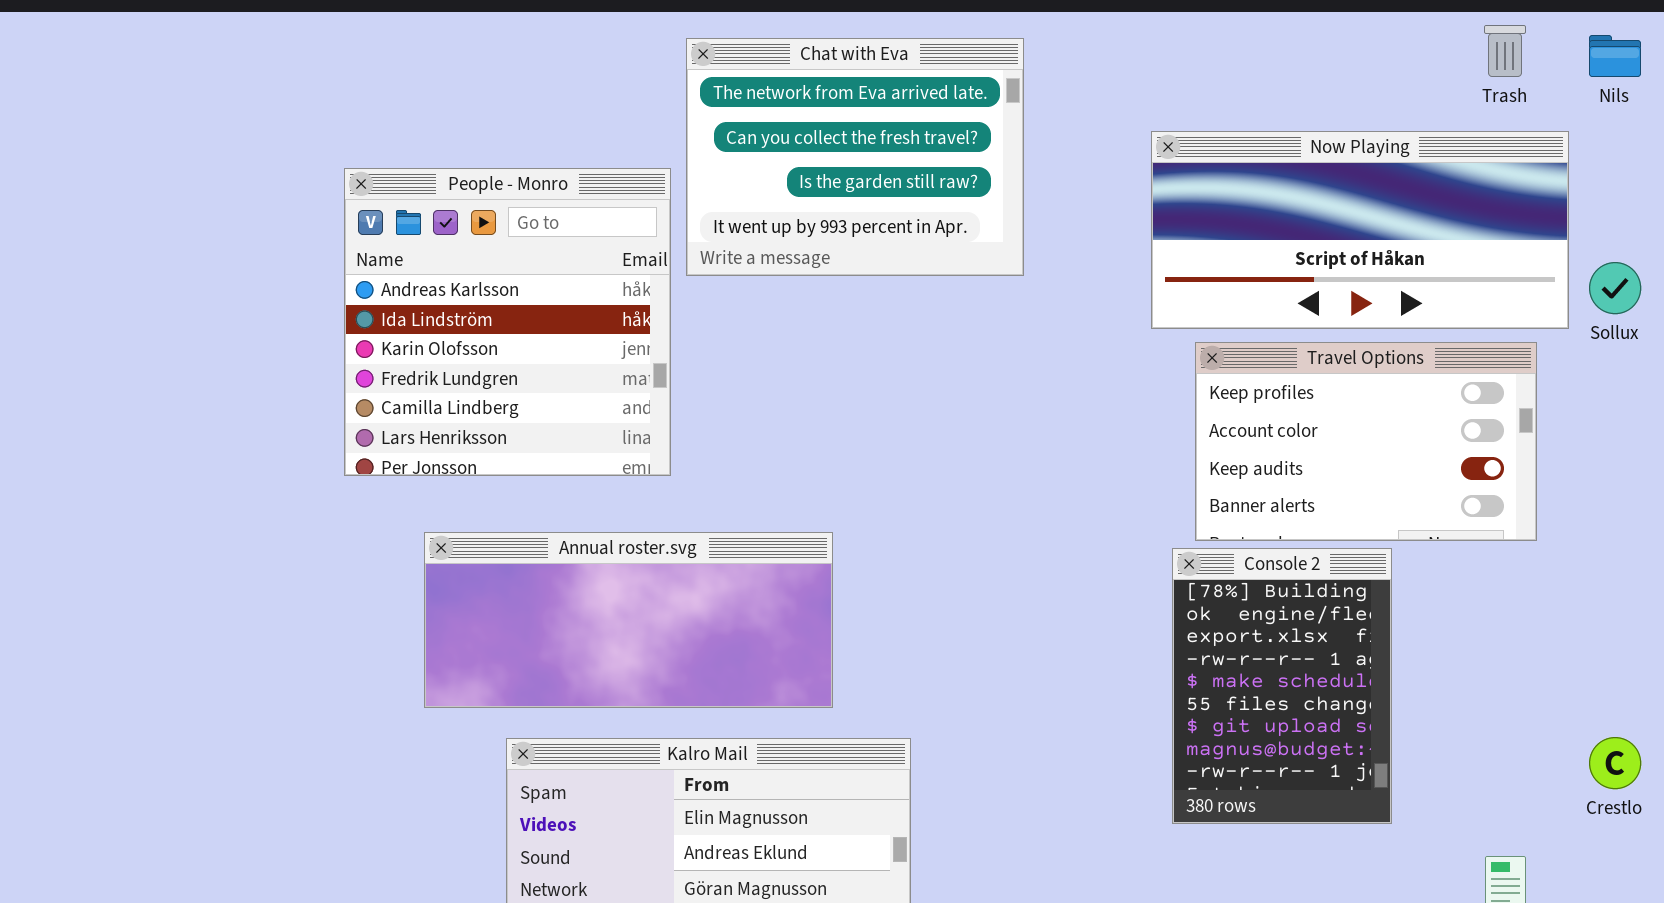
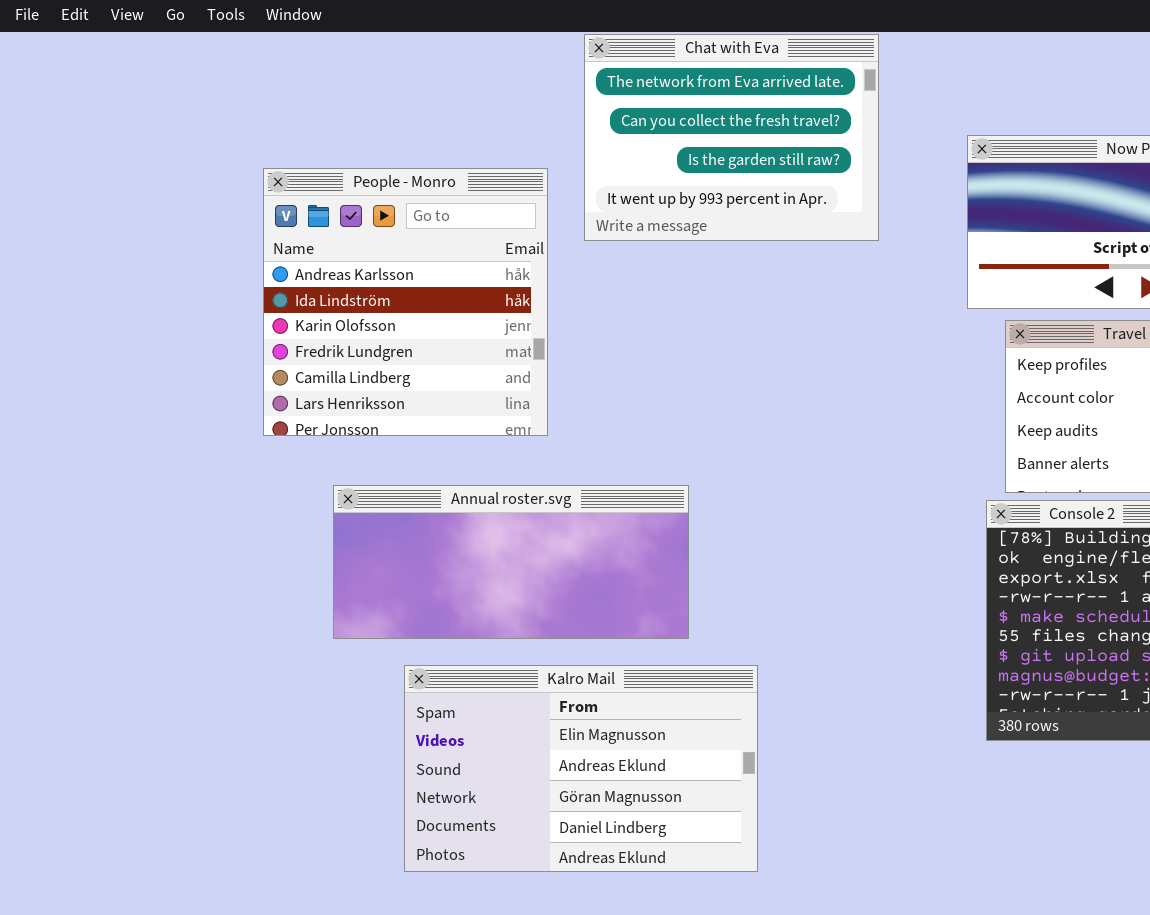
Chat with Eva: [686,38,1024,276] -> [584,34,879,241], moved

